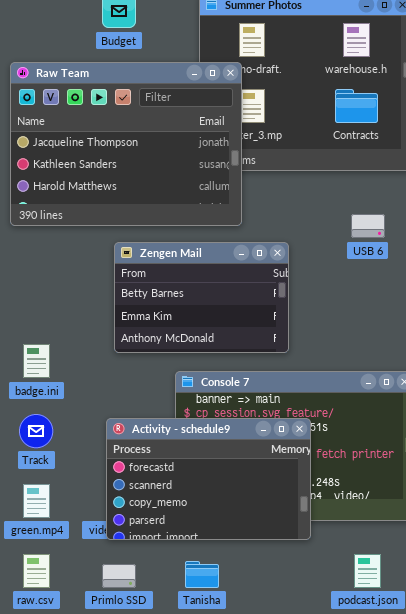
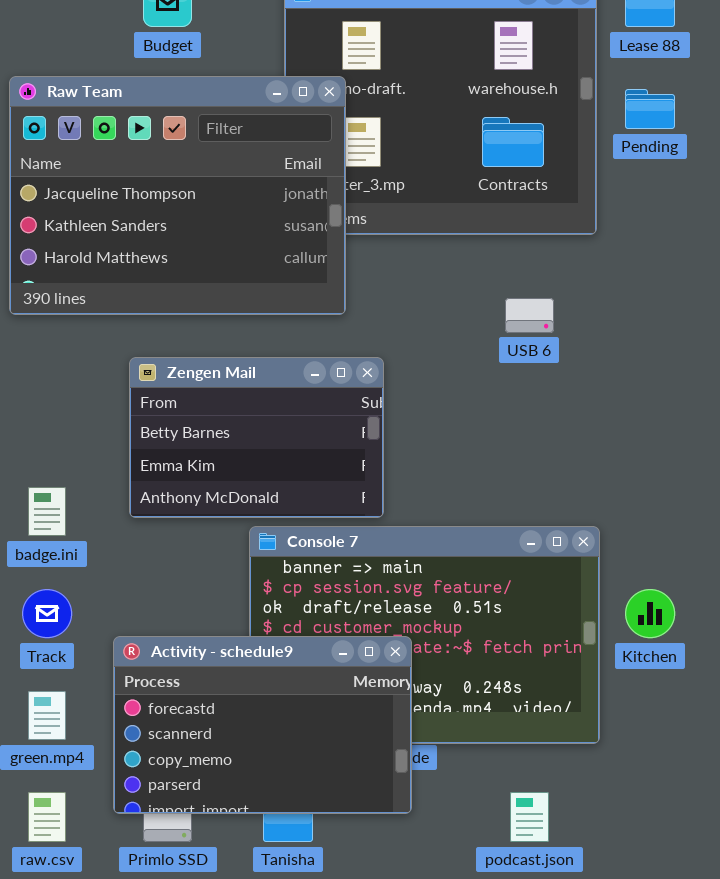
Zengen Mail: [114,242,289,353] -> [129,357,384,518], moved
Activity - schedule9: [106,418,311,540] -> [113,636,412,814], moved

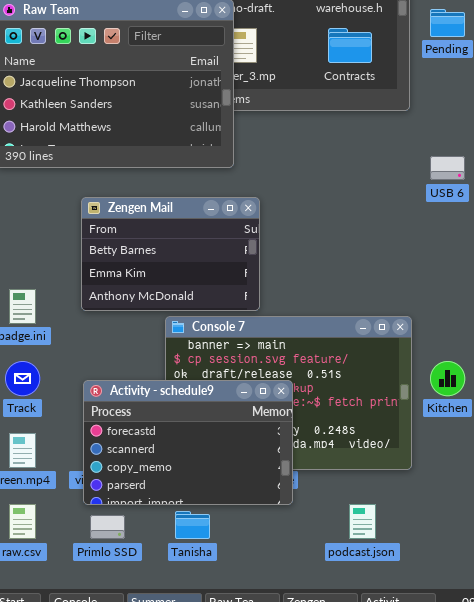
USB 6: [505,298,554,333] -> [430,156,465,180], moved
Activity - schedule9: [113,636,412,814] -> [83,380,293,505], moved

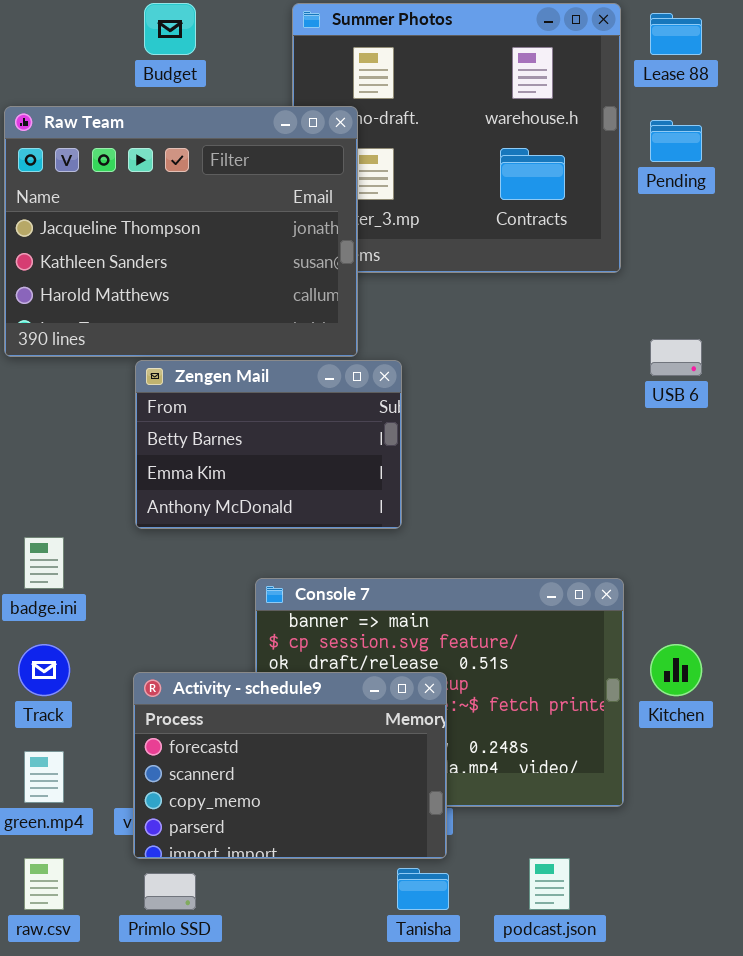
Zengen Mail: [81,197,260,311] -> [135,360,402,529], moved
Tanisha: [175,511,210,539] -> [397,868,449,910], moved

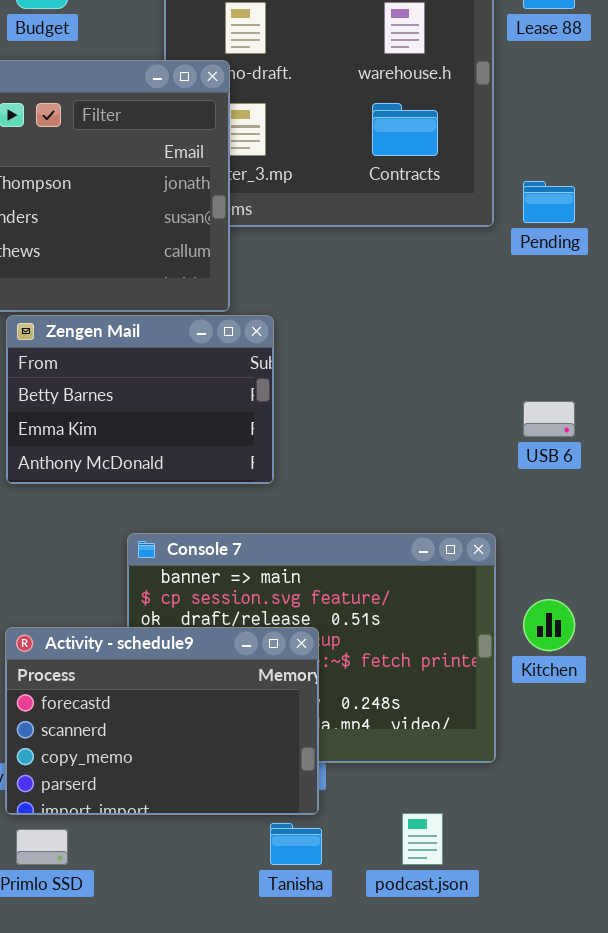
Pending: [650,120,702,162] -> [523,181,575,223], moved
USB 6: [650,339,702,376] -> [523,401,575,437], moved

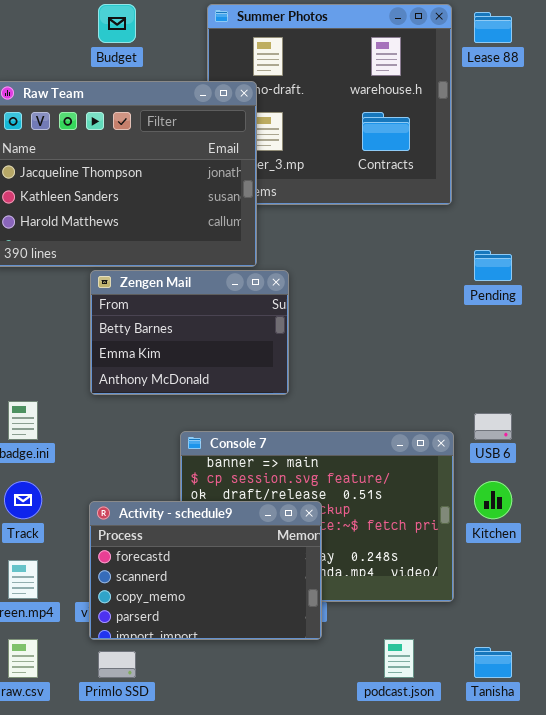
Pending: [523,181,575,223] -> [474,250,512,281], moved
USB 6: [523,401,575,437] -> [474,413,512,440], moved
Tanisha: [270,823,322,865] -> [474,647,512,678], moved

